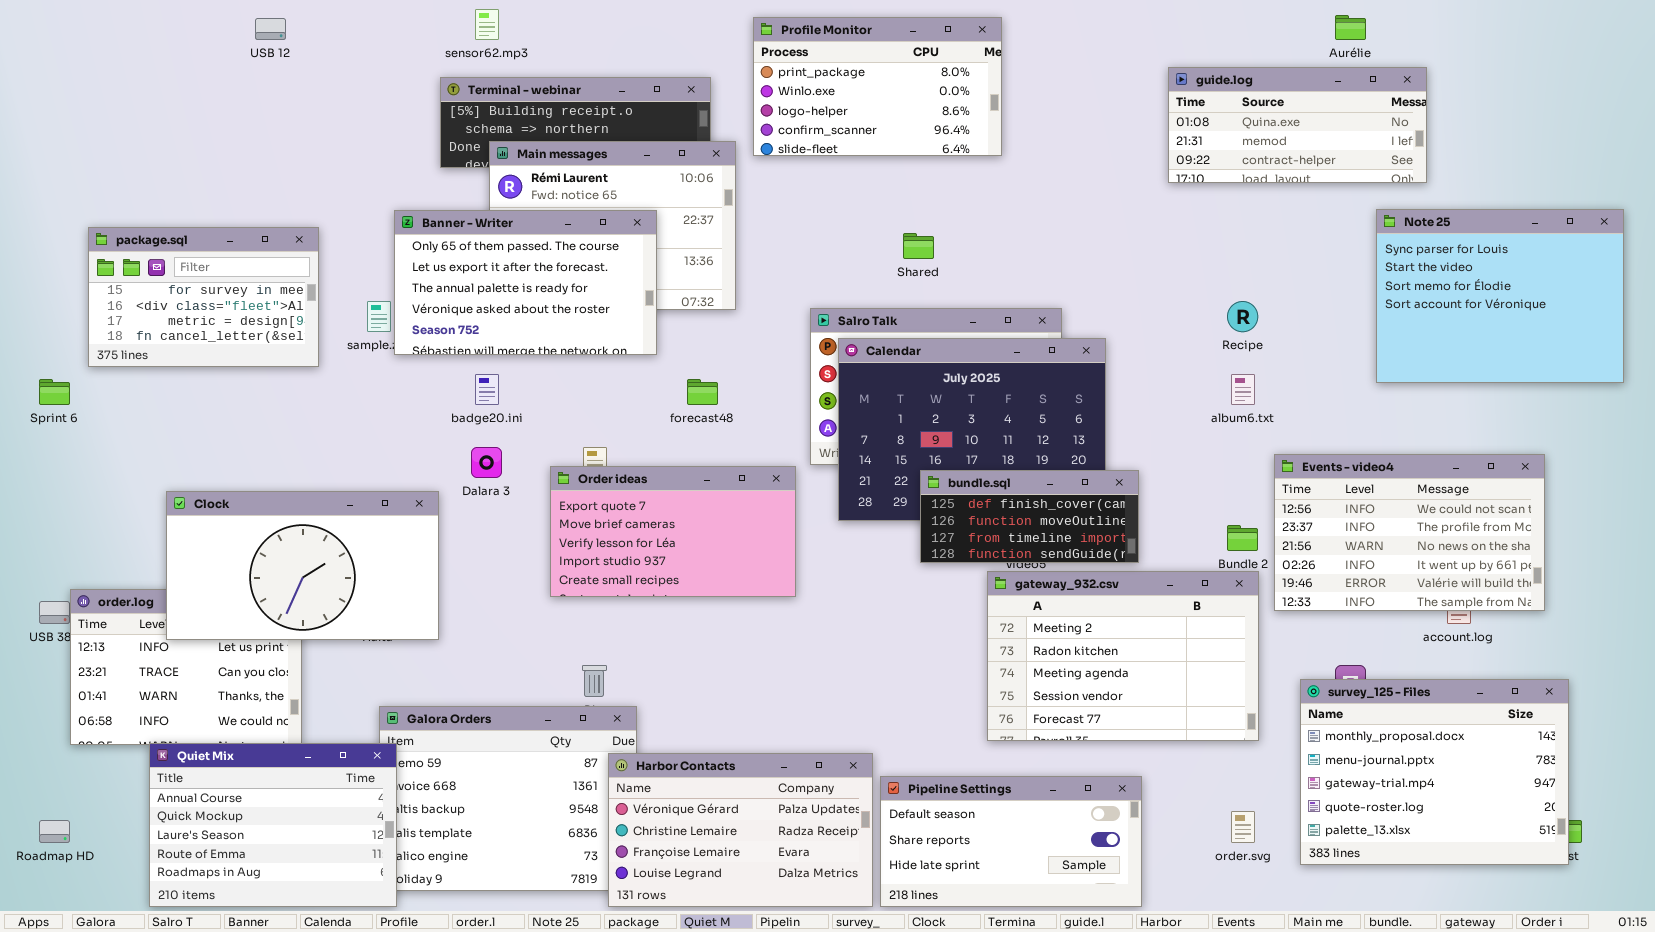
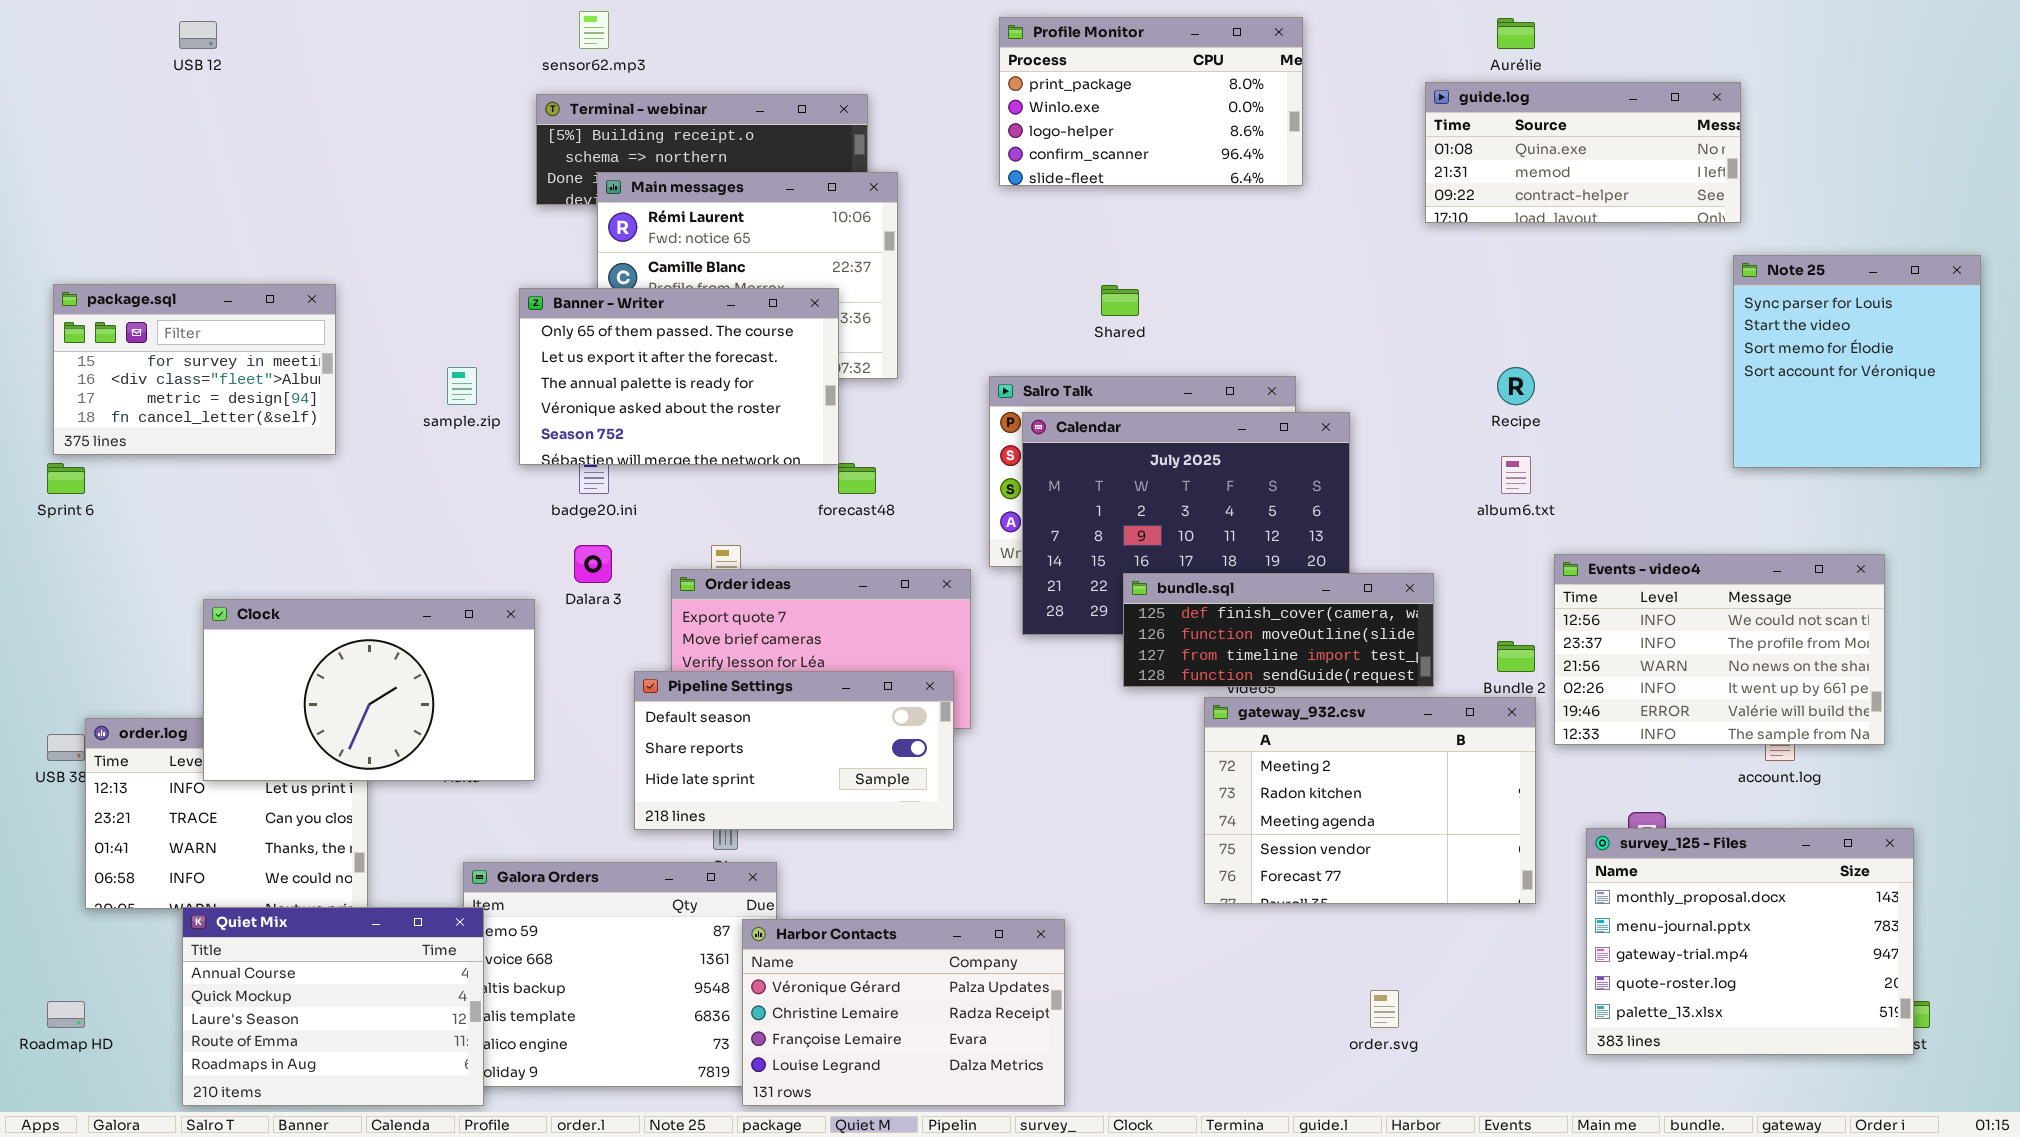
Aurélie: [1335,15,1366,40] -> [1497,18,1535,49], moved
Profile Monitor: [753,17,1002,156] -> [999,17,1303,186], moved
USB 12: [255,18,286,40] -> [179,21,217,49], moved
Note 25: [1376,209,1624,383] -> [1733,255,1981,468], resized
Banner - Writer: [394,210,657,355] -> [519,288,839,465], moved
package.sql: [88,227,319,367] -> [53,284,336,455], moved
bundle.sql: [920,470,1139,563] -> [1123,573,1434,687], resized
Pipeline Settings: [880,776,1142,907] -> [634,671,954,830], moved
order.svg: [1231,811,1255,843] -> [1370,990,1399,1028], moved

